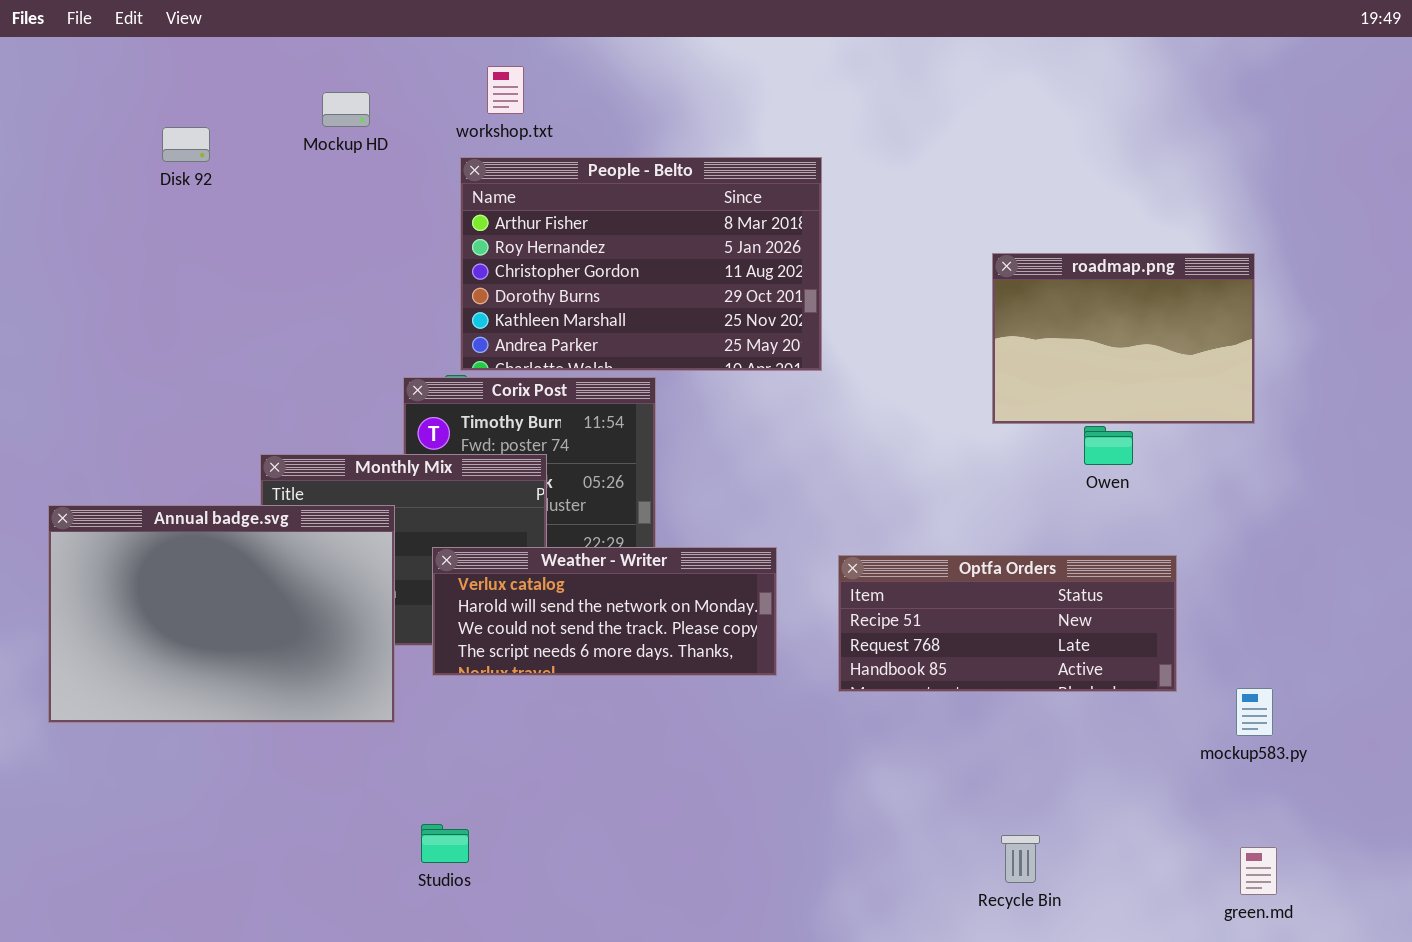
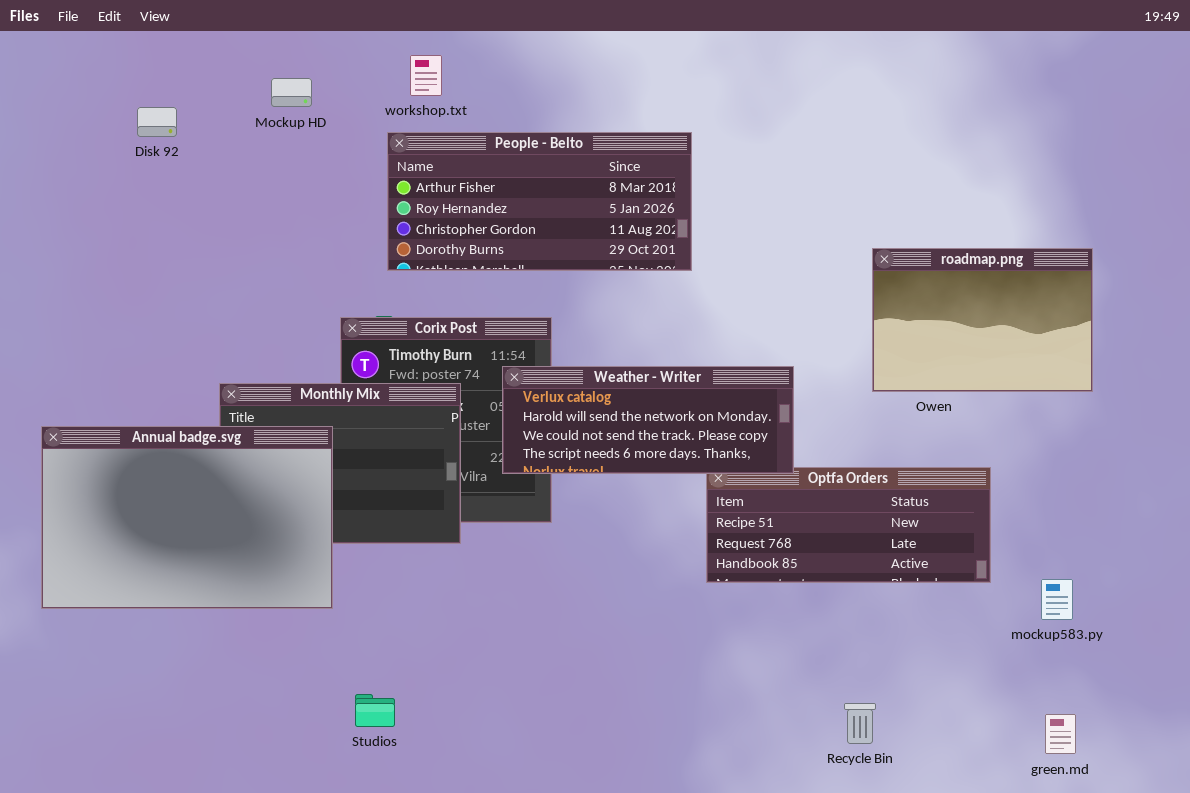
People - Belto: [460,157,822,371] -> [387,132,692,271], resized
roadmap.png: [992,253,1255,424] -> [872,248,1093,392], moved
Weather - Writer: [432,547,777,676] -> [502,366,794,474], moved

